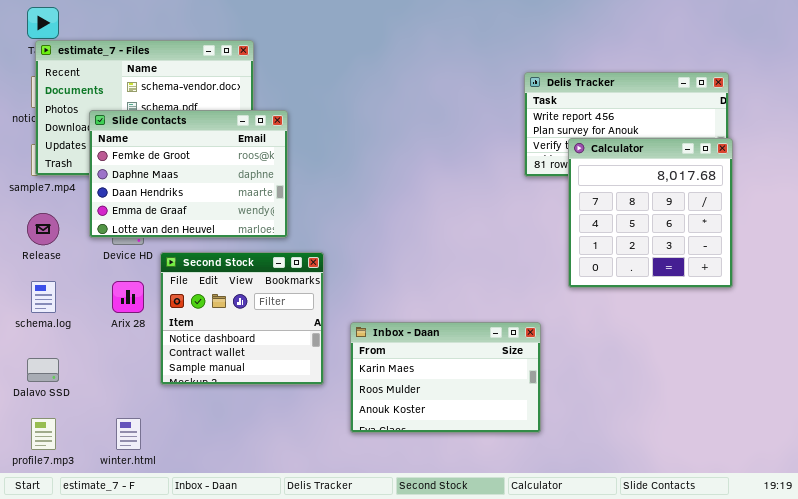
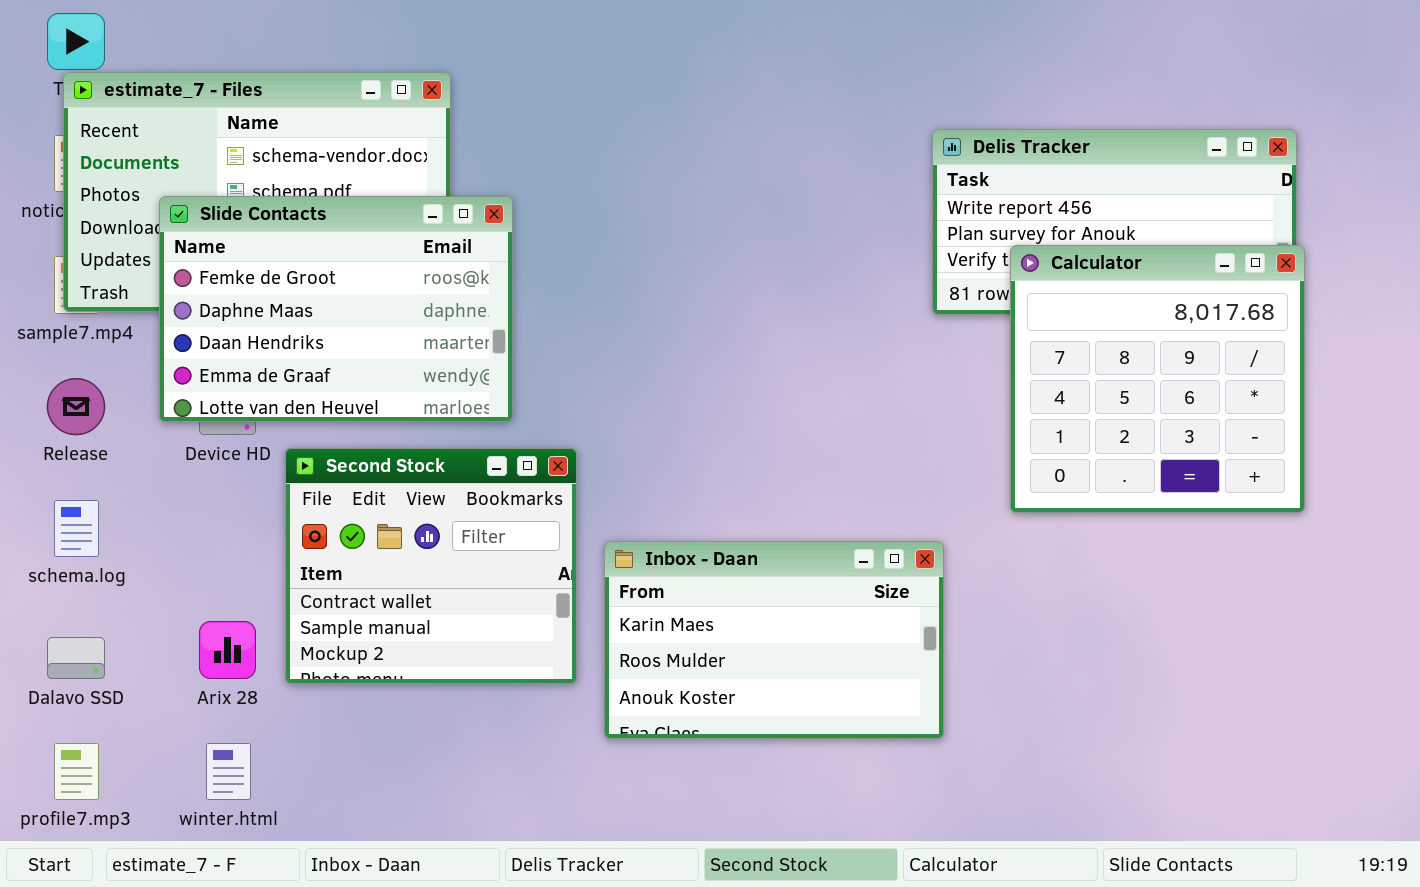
Second Stock: [160,252,324,385] -> [285,448,577,684], scrolled down 1 row
Arix 28: [112,281,144,313] -> [199,621,256,679], moved
Inbox - Daan: [350,322,541,433] -> [604,541,944,739], moved

